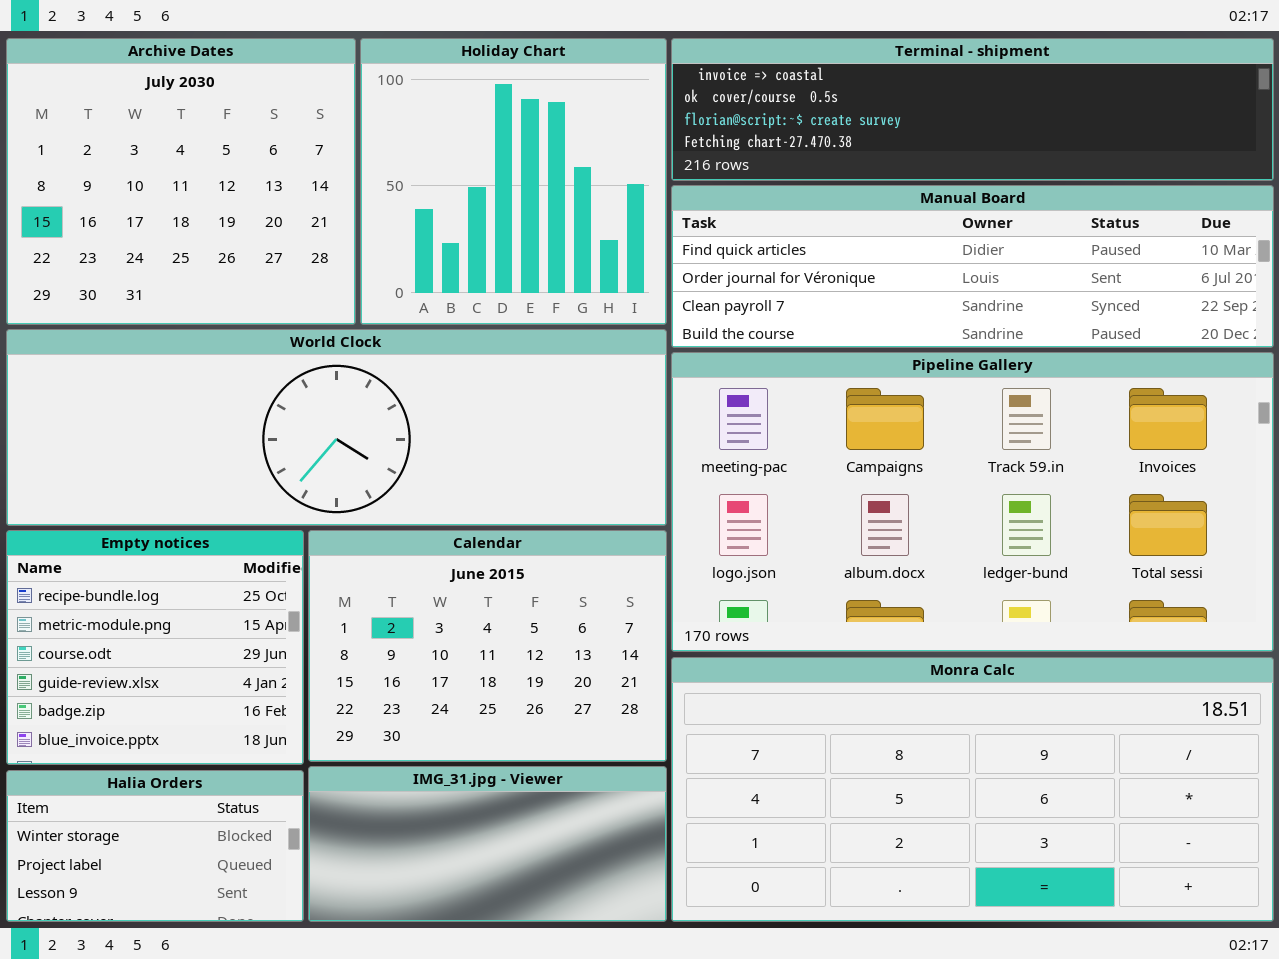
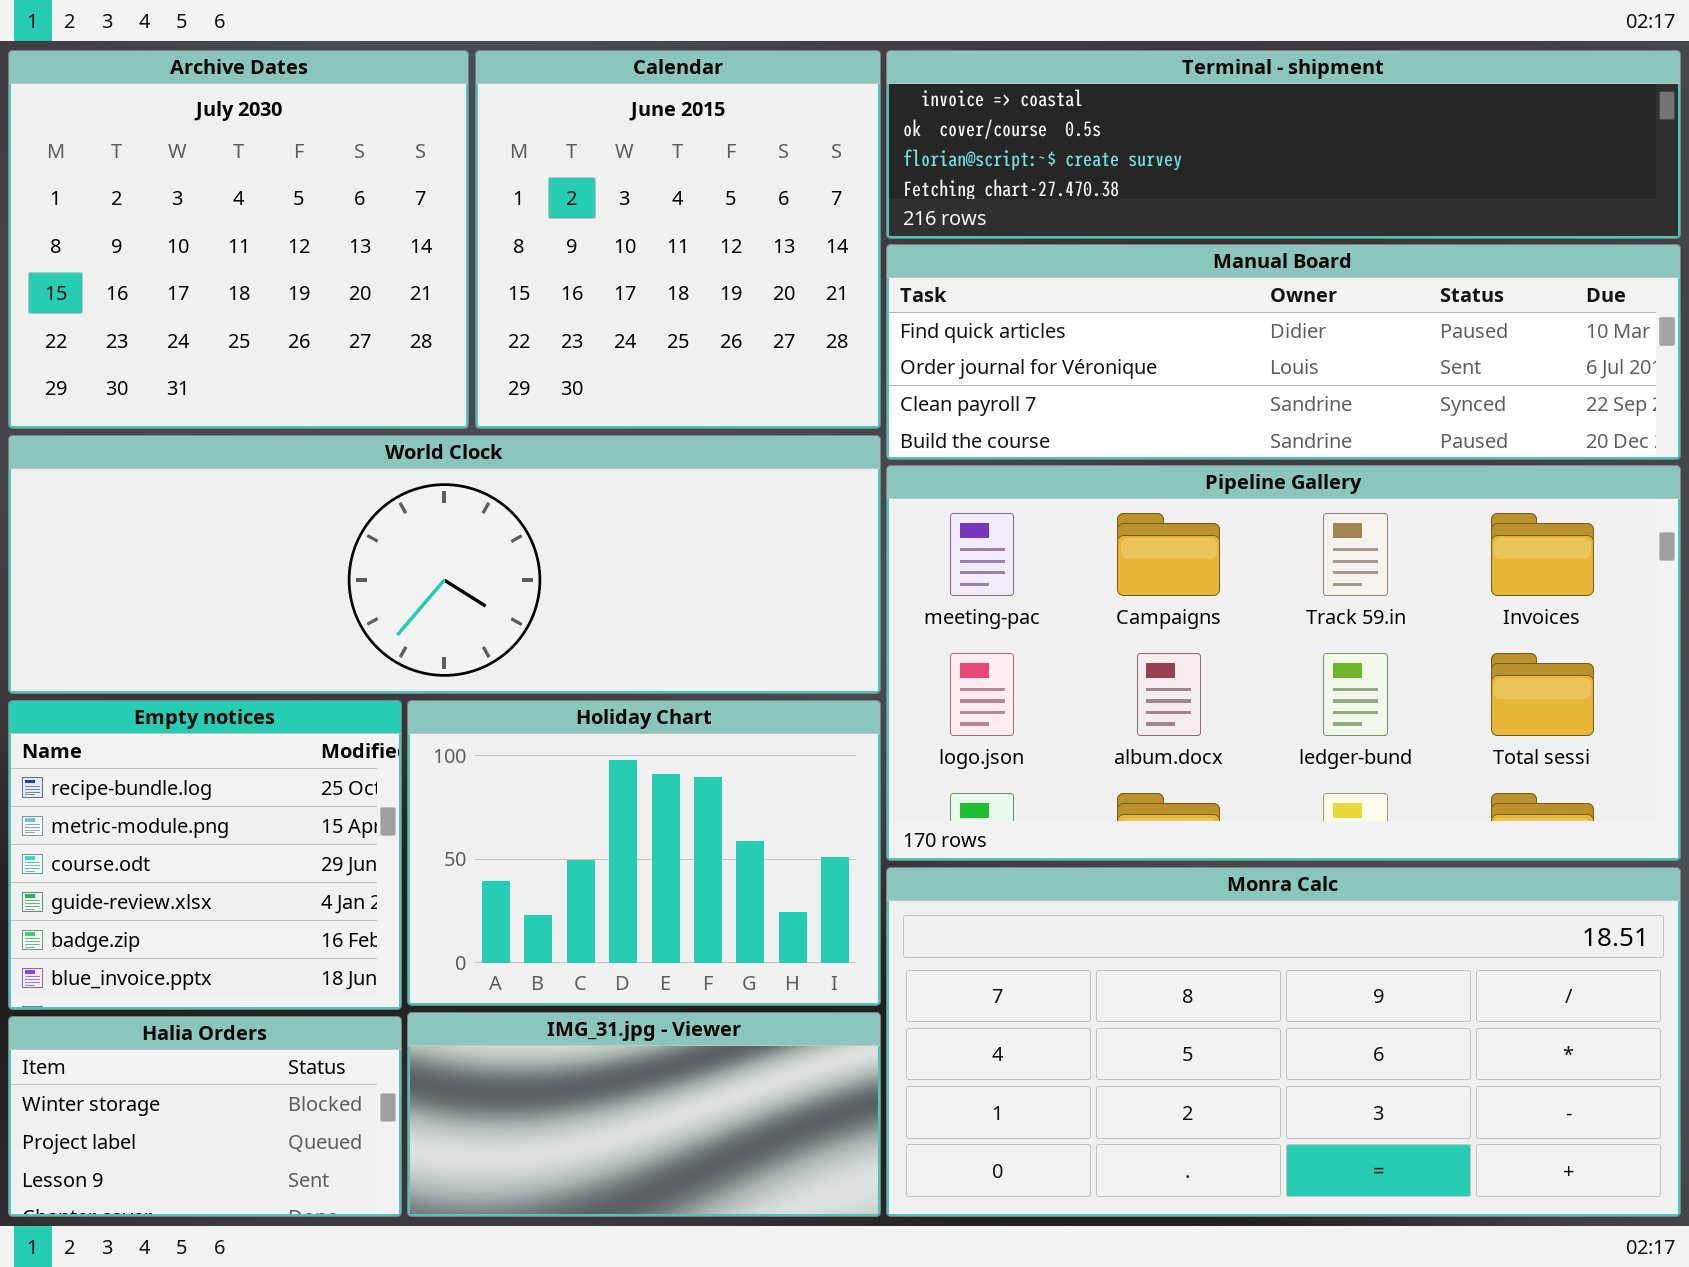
Holiday Chart: [360,38,667,325] -> [407,700,881,1006], moved, resized
Calendar: [308,530,667,762] -> [475,50,881,429], moved, resized

